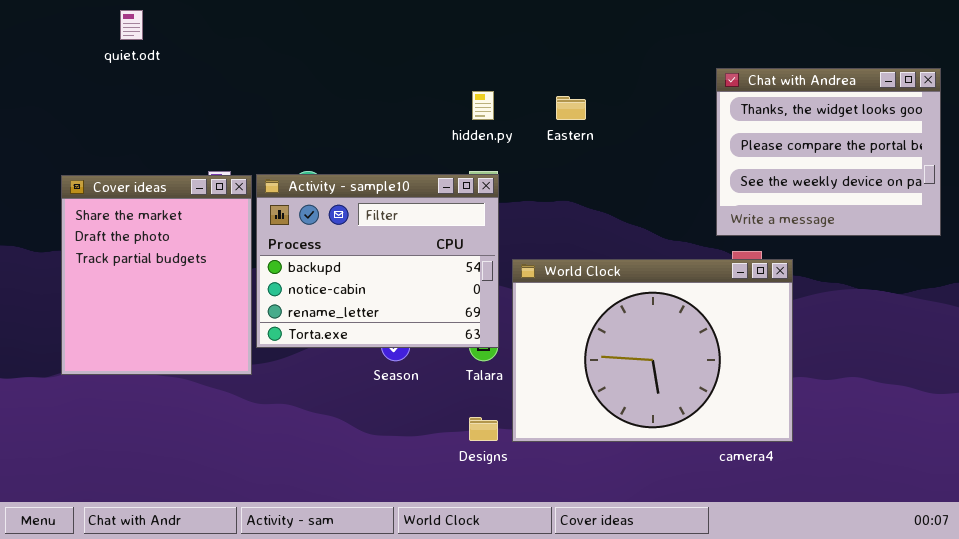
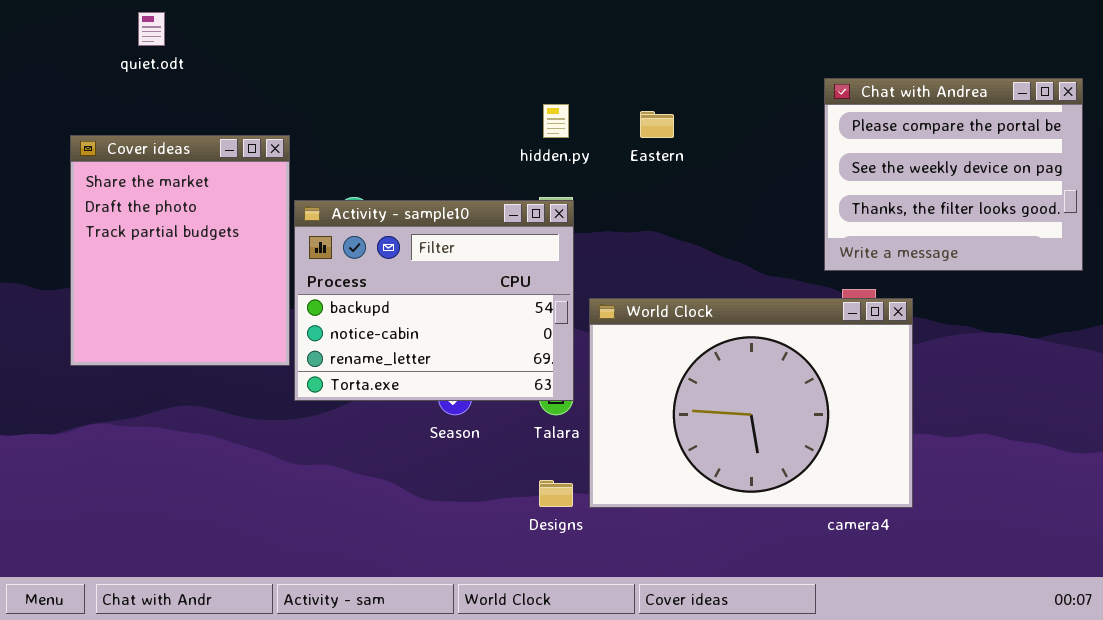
Chat with Andrea: [716,68,941,236] -> [824,78,1083,271], scrolled down 1 row
Cover ideas: [61,175,252,375] -> [70,135,290,366], moved

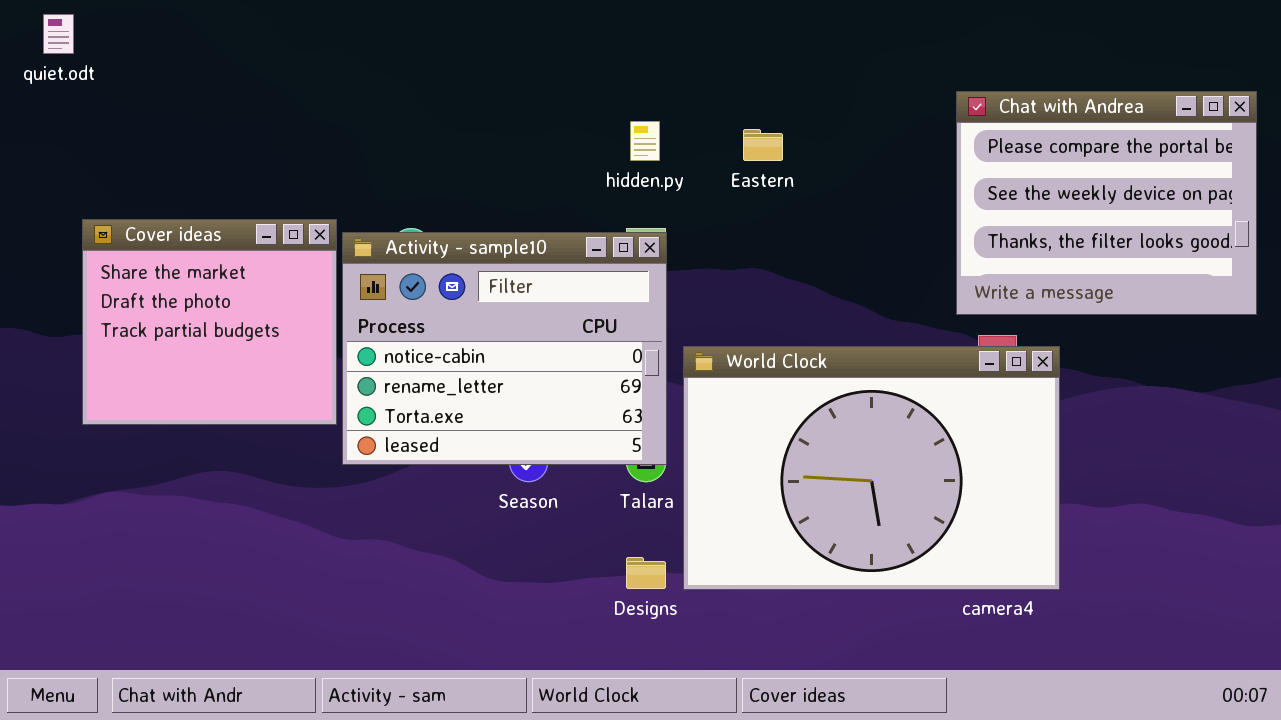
quiet.odt: [138,12,165,46] -> [43,14,74,54], moved
Cover ideas: [70,135,290,366] -> [82,219,337,425], resized
Activity - sample10: [294,200,574,401] -> [342,232,667,465], scrolled down 1 row

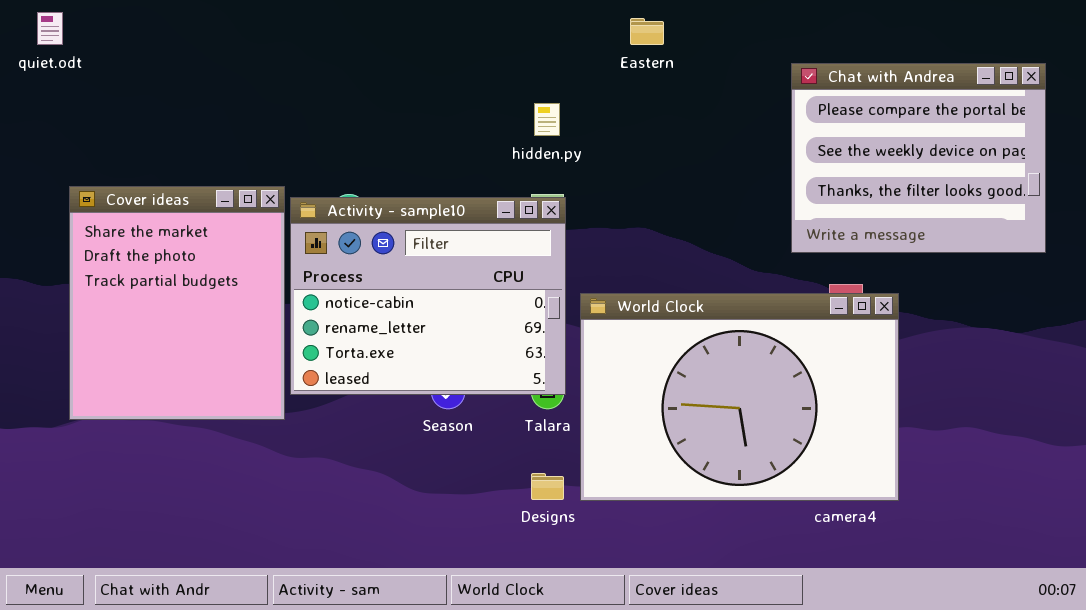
Chat with Andrea: [956,91,1257,315] -> [791,63,1046,253], moved
Eastern: [743,129,783,161] -> [630,18,664,45], moved
Cover ideas: [82,219,337,425] -> [69,186,285,420], resized

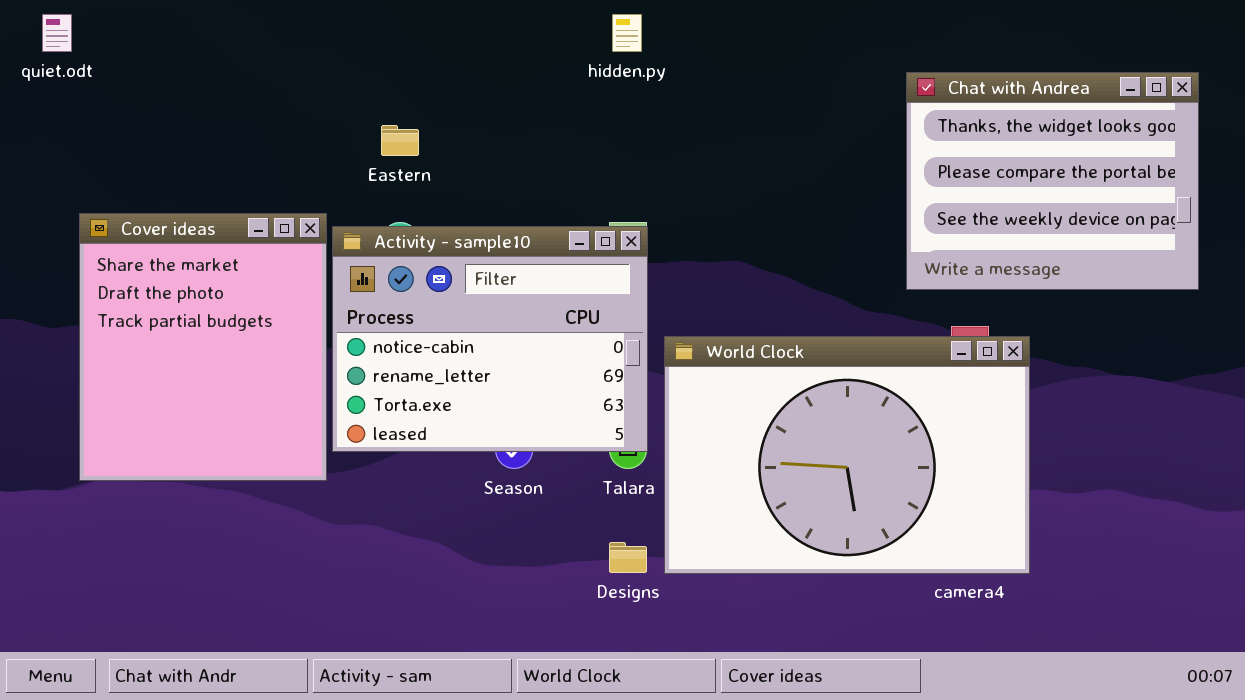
Eastern: [630,18,664,45] -> [381,125,419,156], moved
Chat with Andrea: [791,63,1046,253] -> [906,72,1199,290], scrolled up 1 row
hidden.py: [534,103,560,136] -> [612,14,642,52], moved

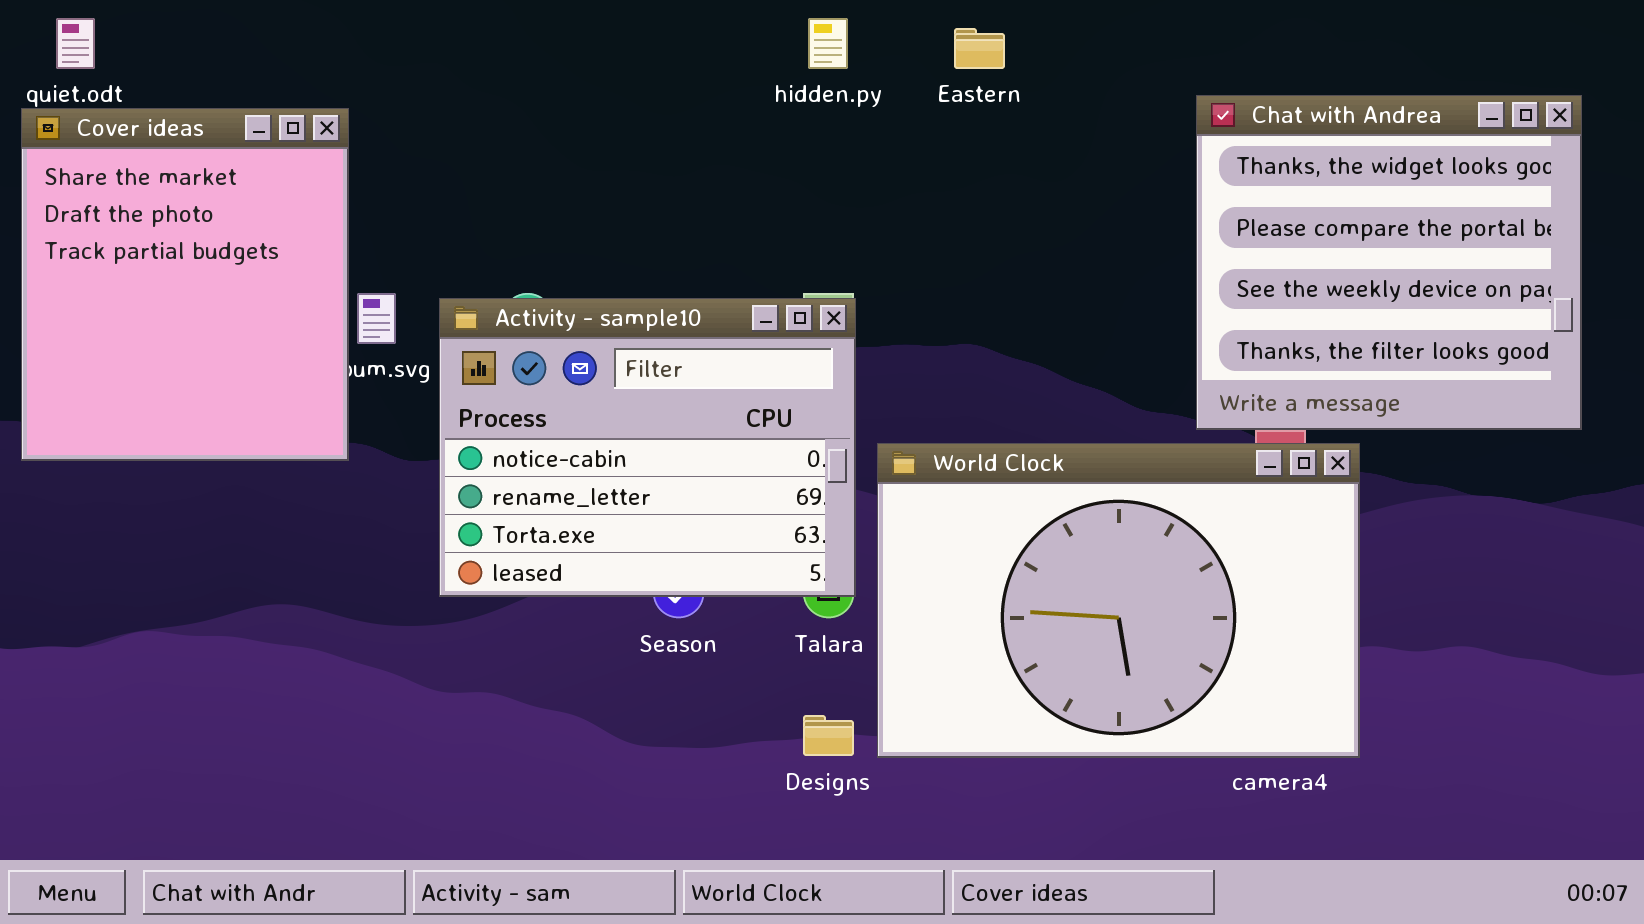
Chat with Andrea: [906,72,1199,290] -> [1196,95,1582,430], resized
Eastern: [381,125,419,156] -> [954,28,1005,69], moved
Cover ideas: [79,213,327,481] -> [21,108,349,461], moved

